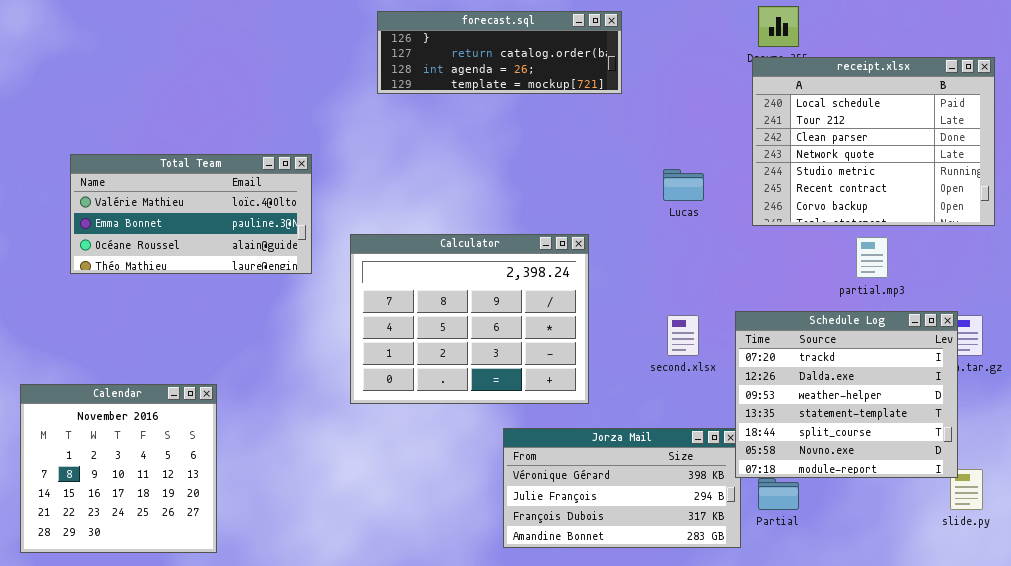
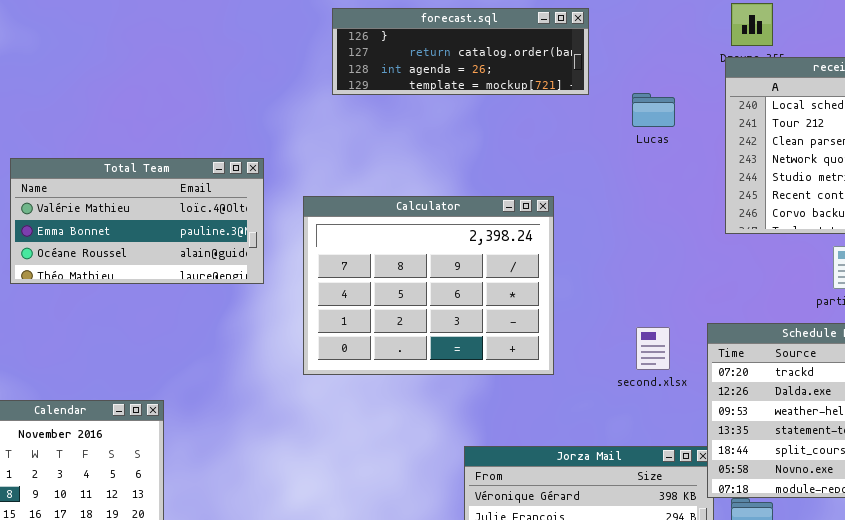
Lucas: [663,169,704,201] -> [632,93,675,127], moved
Calculator: [350,234,589,404] -> [303,196,554,375], moved

